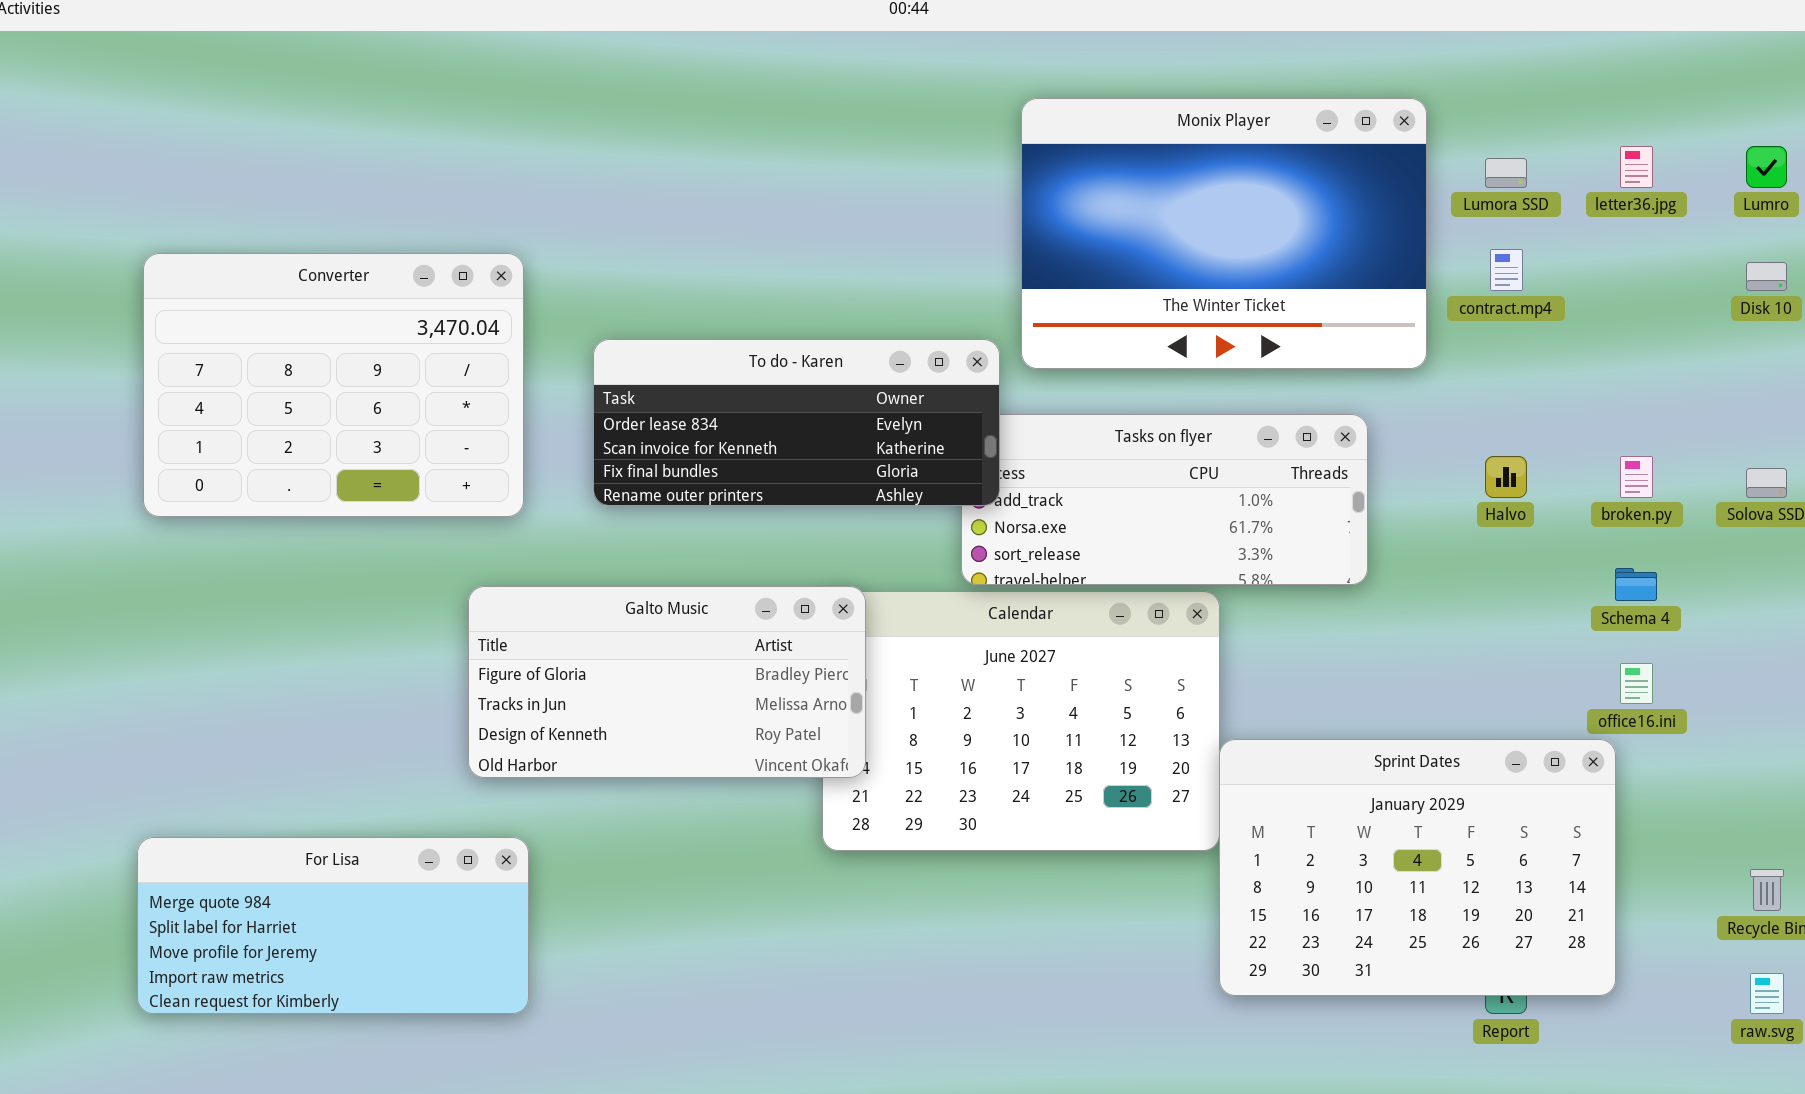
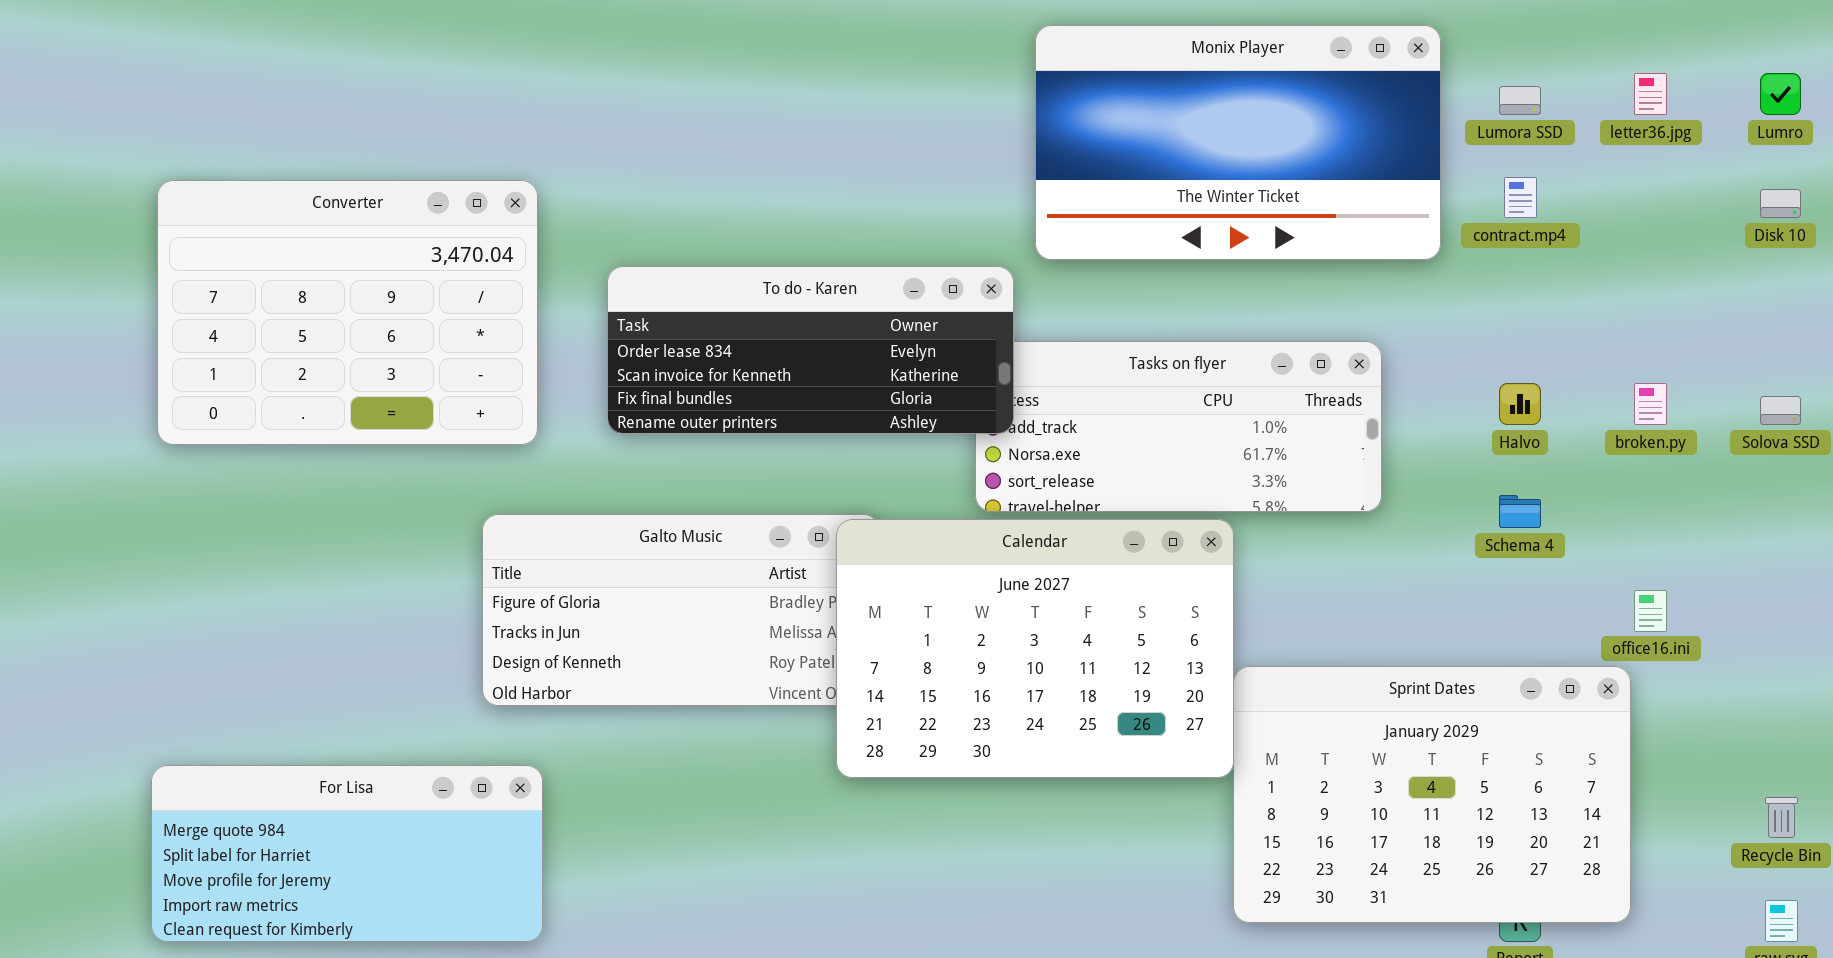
Monix Player: [1021,98,1427,369] -> [1035,25,1441,260], resized
Schema 4: [1615,568,1657,601] -> [1499,495,1541,528], moved
Calendar: [822,591,1220,851] -> [836,519,1234,778], raised

